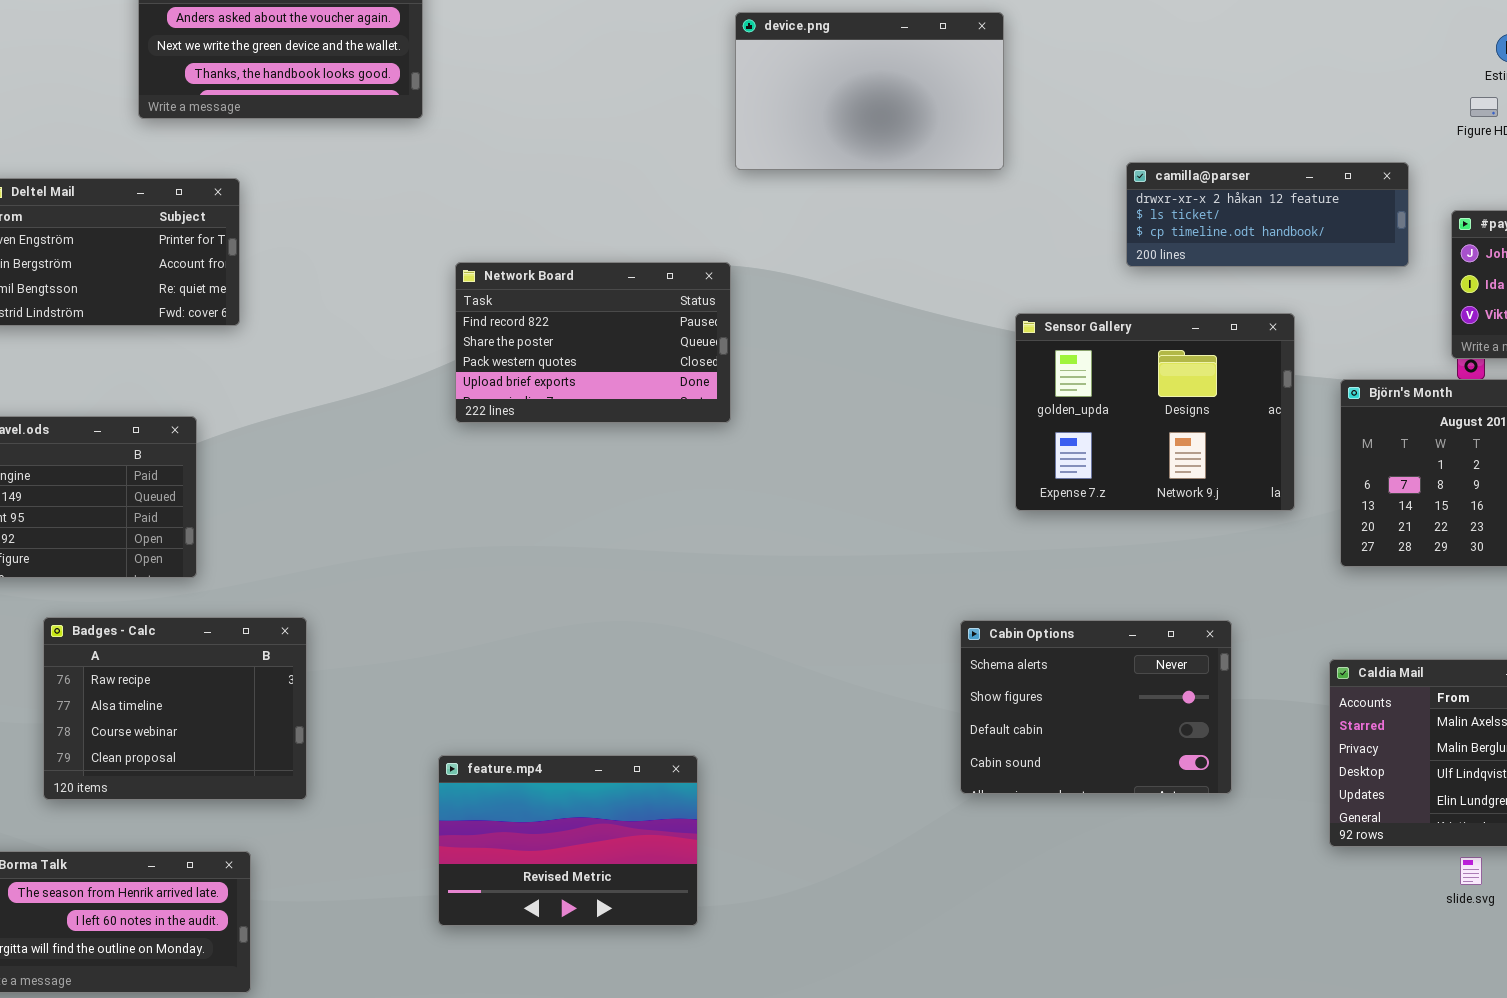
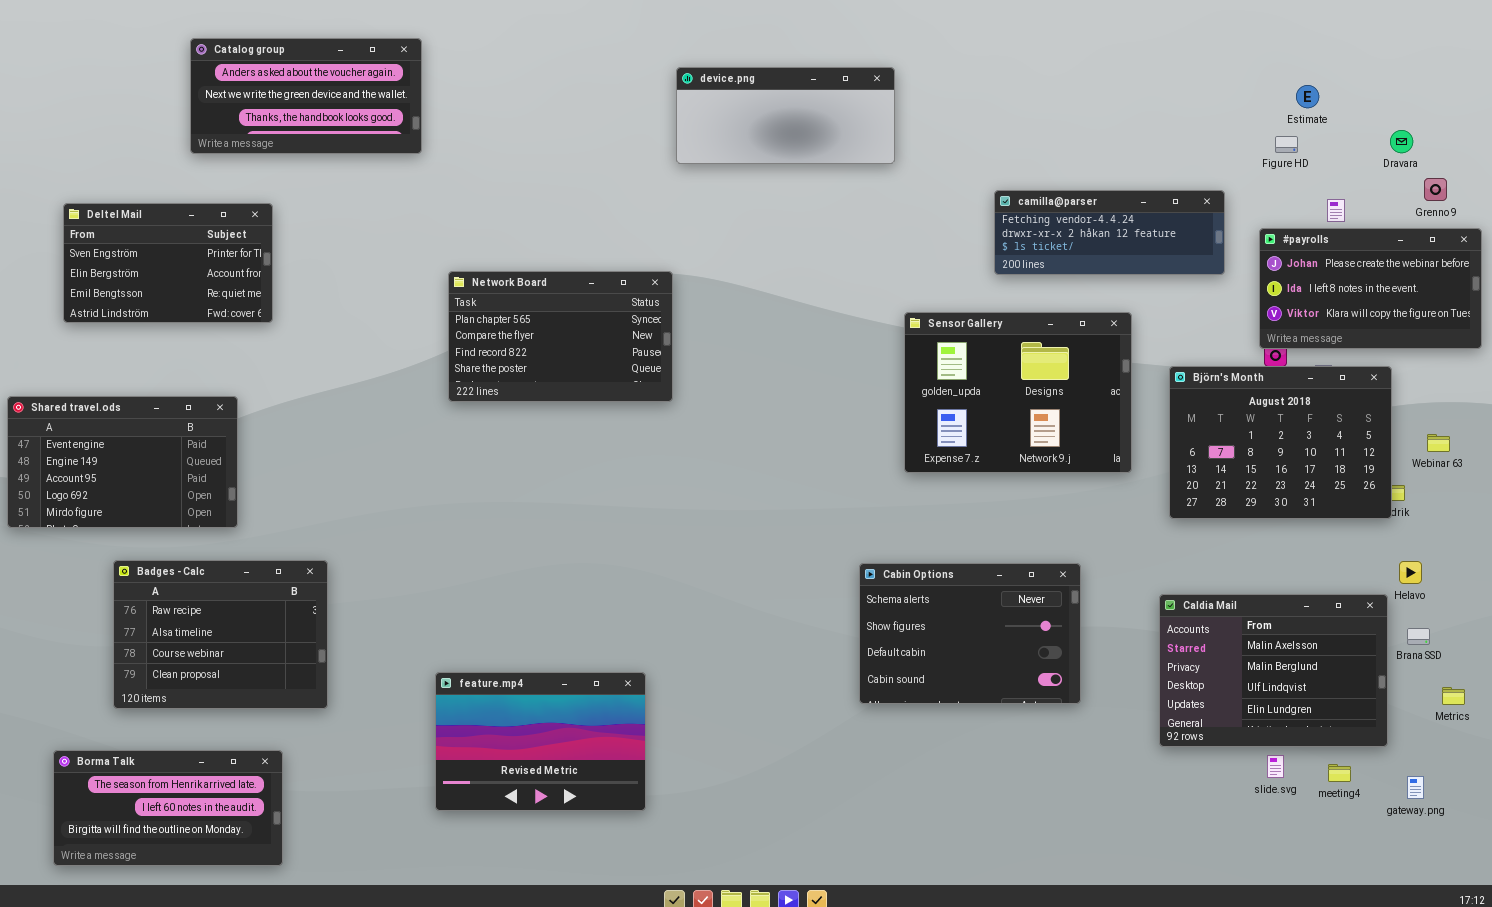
device.png: [735,12,1004,170] -> [676,67,895,164], resized
camilla@parser: [1126,162,1409,267] -> [994,190,1225,275], scrolled up 1 row
Network Board: [455,262,731,423] -> [448,271,673,402], scrolled up 2 rows

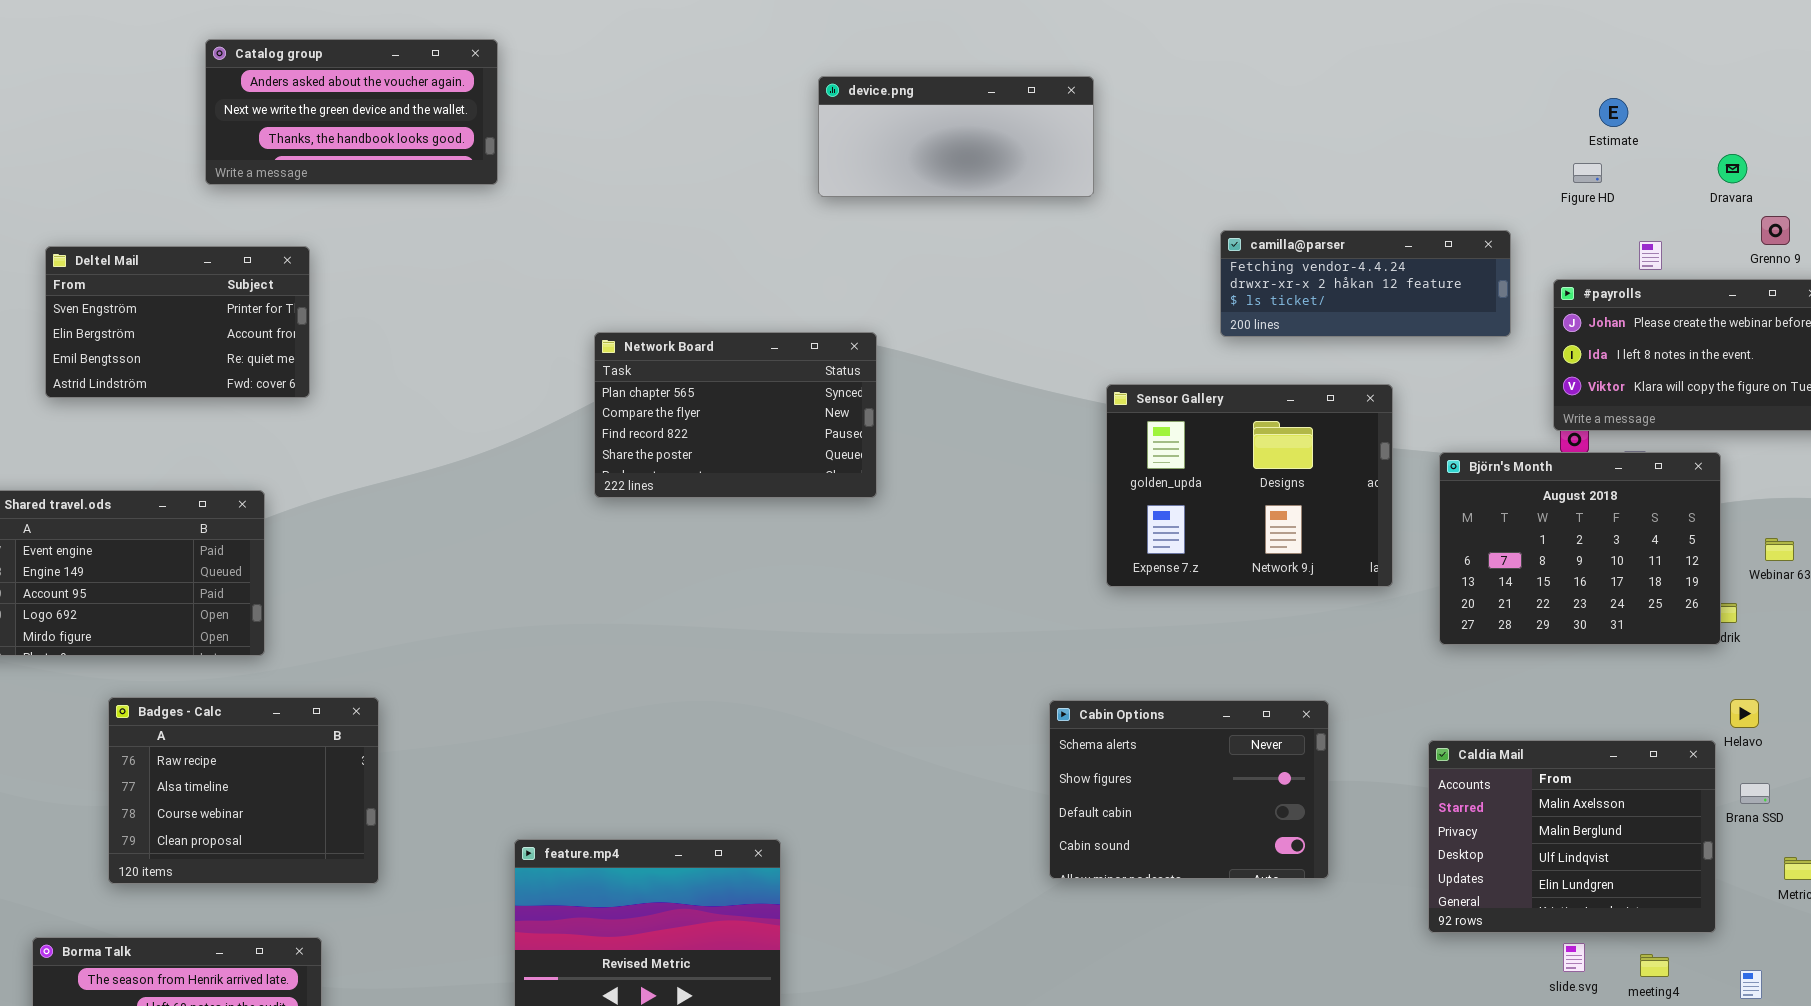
Network Board: [448,271,673,402] -> [594,332,877,498], moved

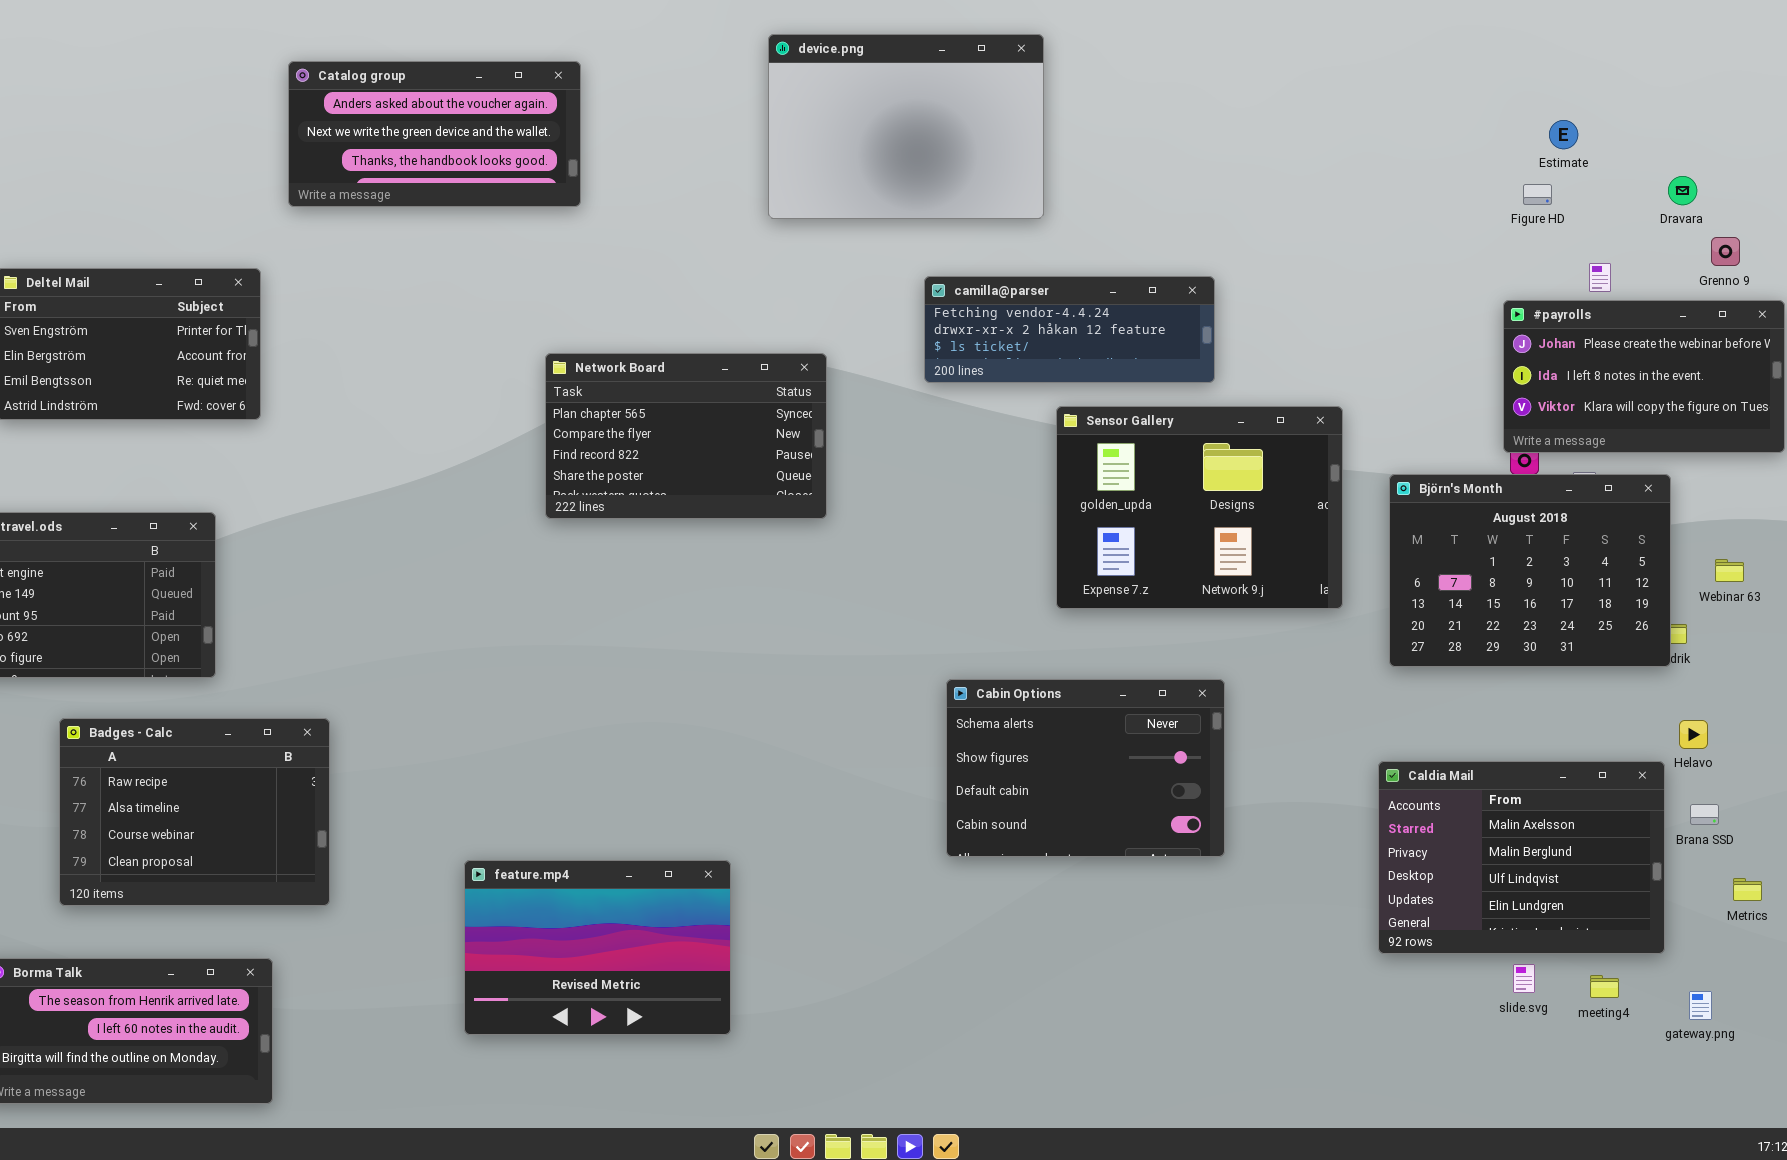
Catalog group: [205,39,498,185] -> [288,61,581,207], moved
device.png: [818,76,1094,197] -> [768,34,1044,219], resized
camilla@parser: [1220,230,1511,337] -> [924,276,1215,383], moved
Cabin Options: [1049,700,1329,879] -> [946,679,1225,857], moved

